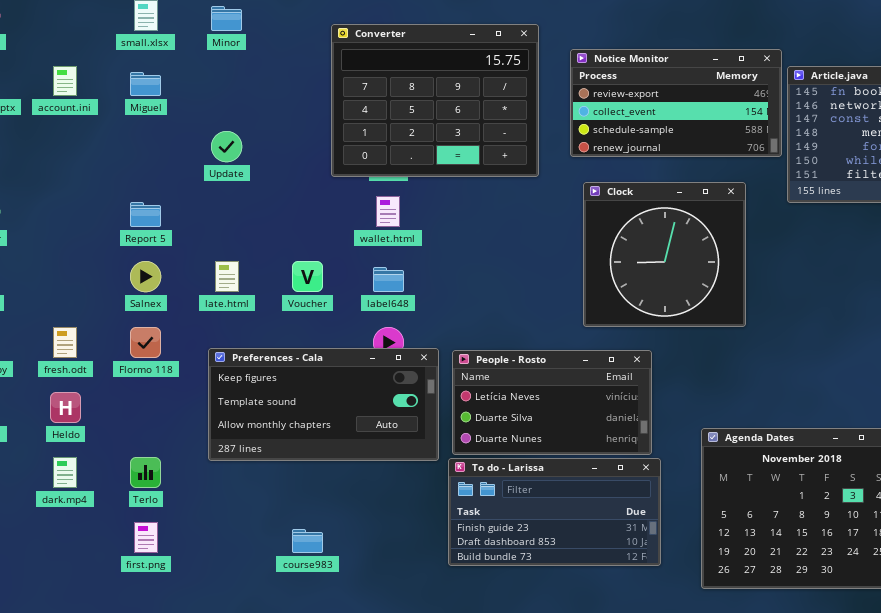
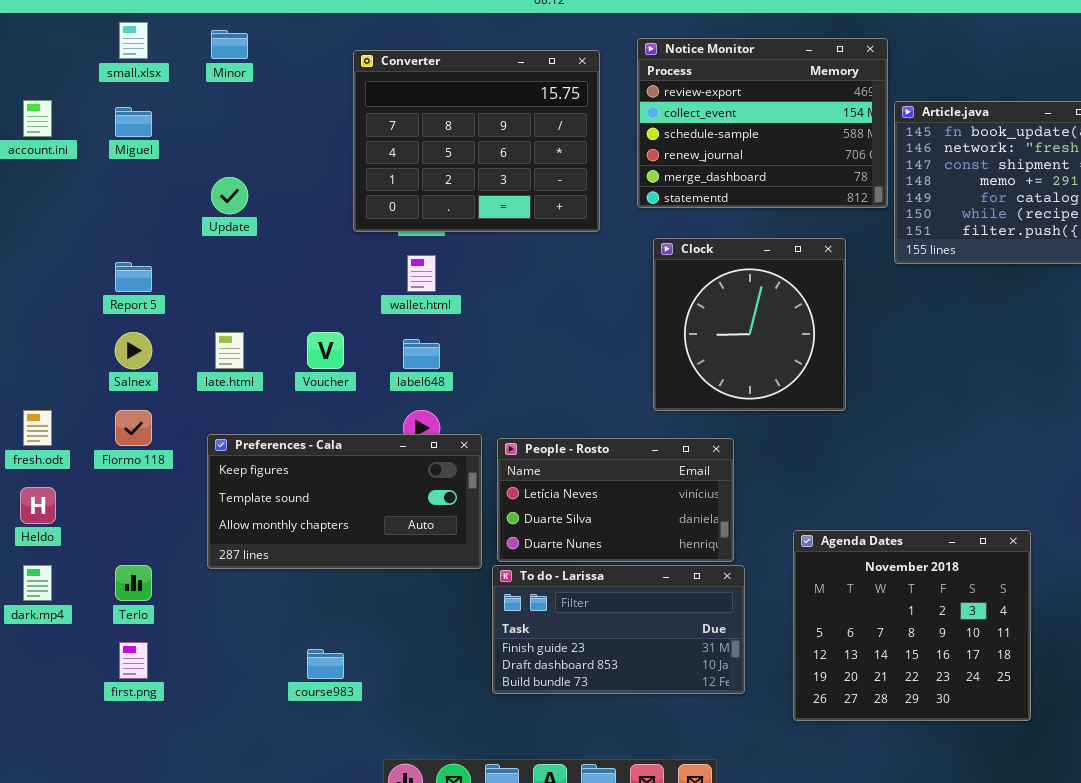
Notice Monitor: [570,49,782,157] -> [637,38,888,208], resized

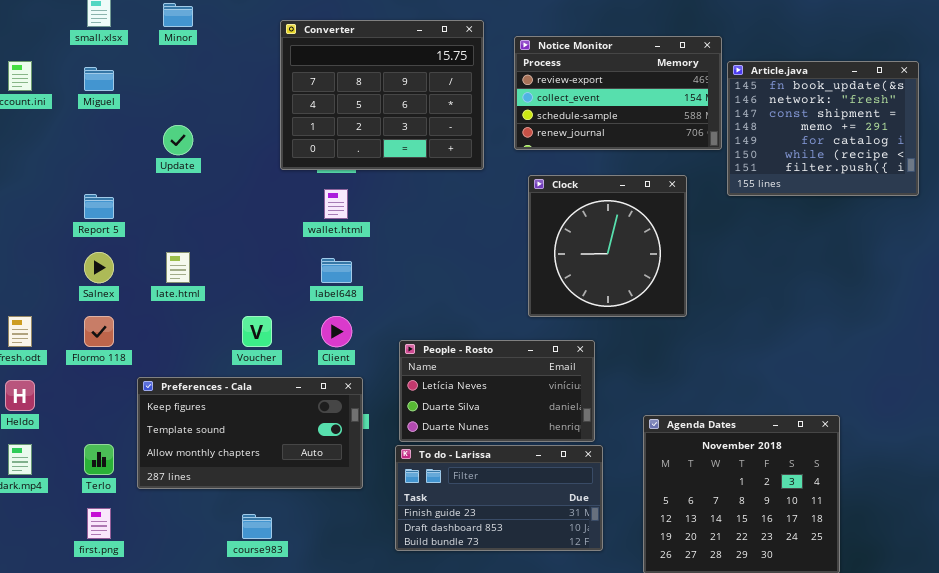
Notice Monitor: [637,38,888,208] -> [514,36,722,150], resized
Voucher: [307,332,344,369] -> [242,316,272,347], moved
Preferences - Cala: [207,434,482,569] -> [137,377,363,489], moved

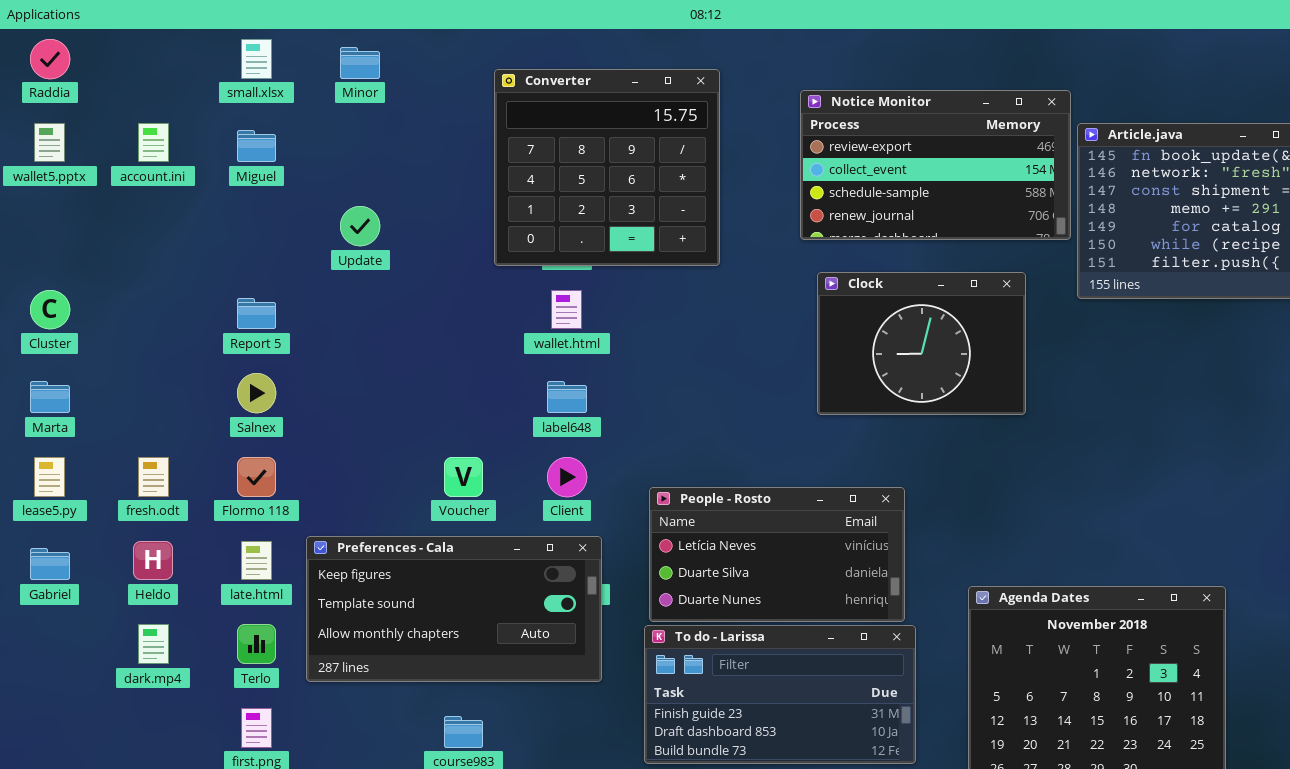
Converter: [280,20,484,170] -> [494,69,720,266], resized
Clock: [528,175,687,317] -> [817,272,1026,415], resized
late.html: [166,252,190,283] -> [241,541,272,580], moved

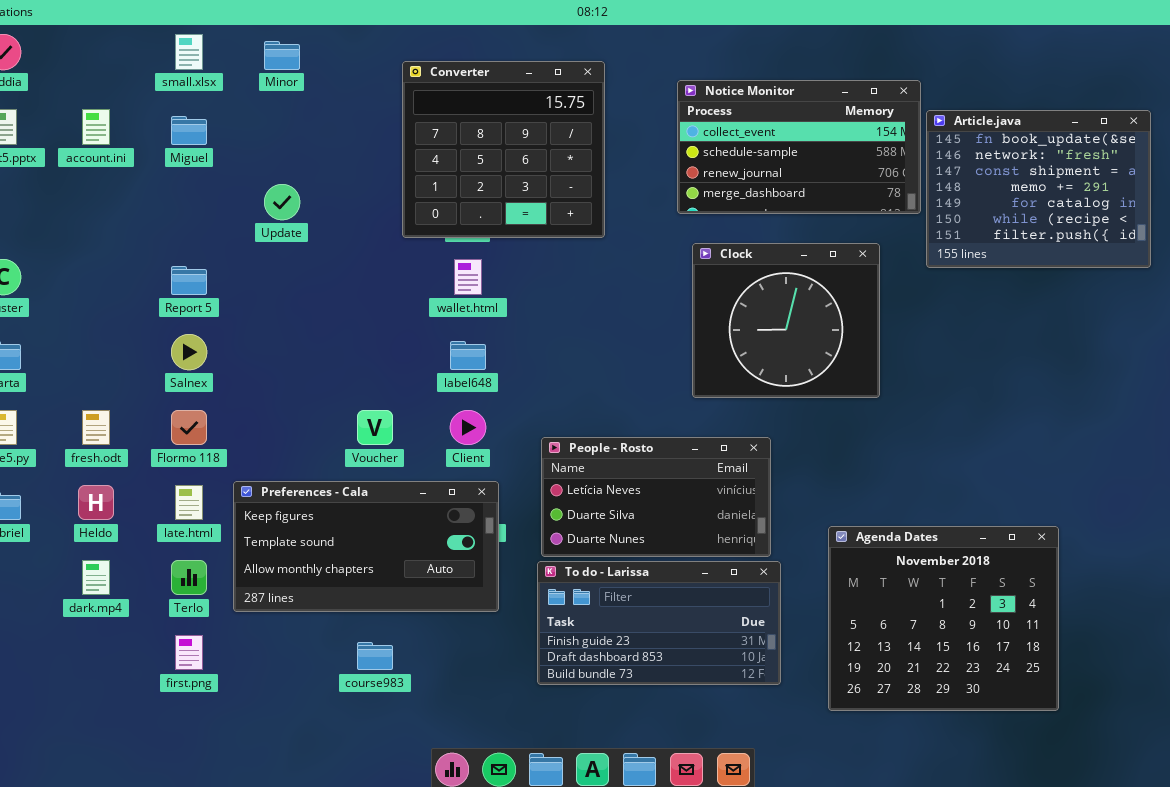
Notice Monitor: [800,90,1071,240] -> [677,80,921,214], scrolled down 1 row
Clock: [817,272,1026,415] -> [692,243,880,398], resized

